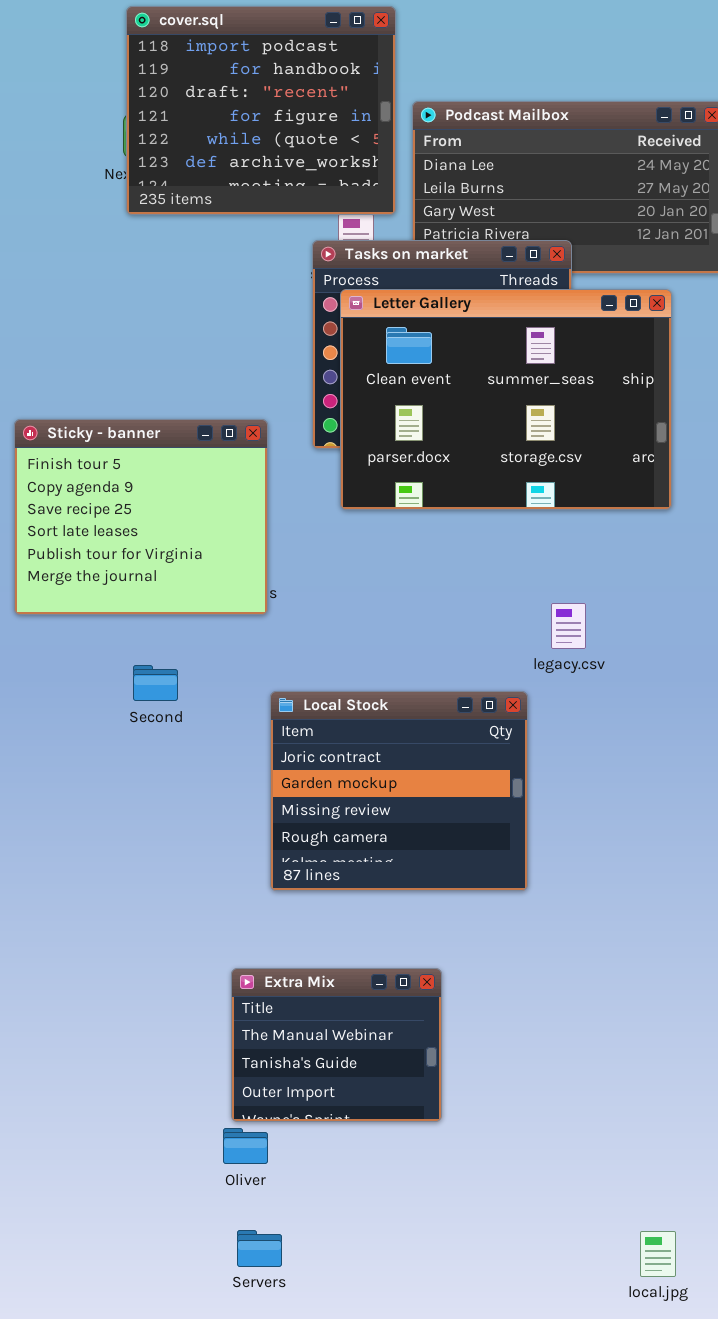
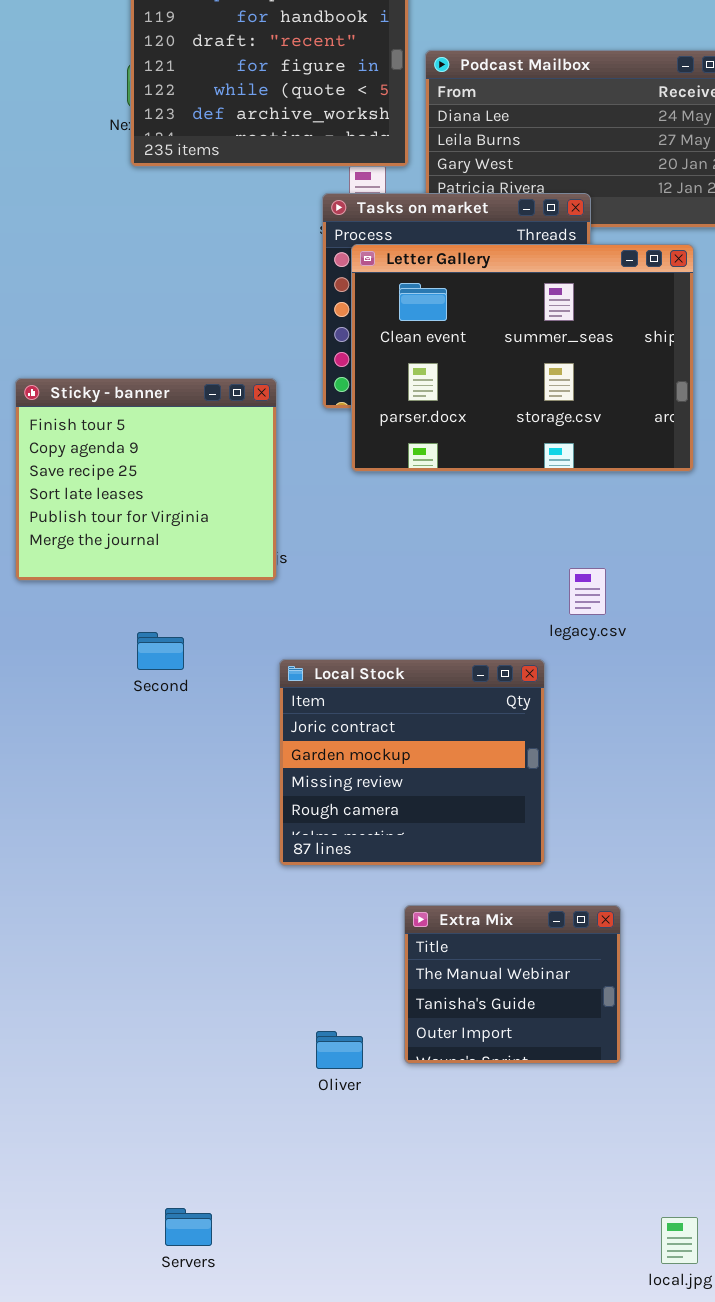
Extra Mix: [231,968,442,1122] -> [404,905,621,1064], moved
Oliver: [223,1128,268,1164] -> [316,1031,363,1069], moved
Servers: [237,1230,282,1267] -> [165,1208,212,1246], moved

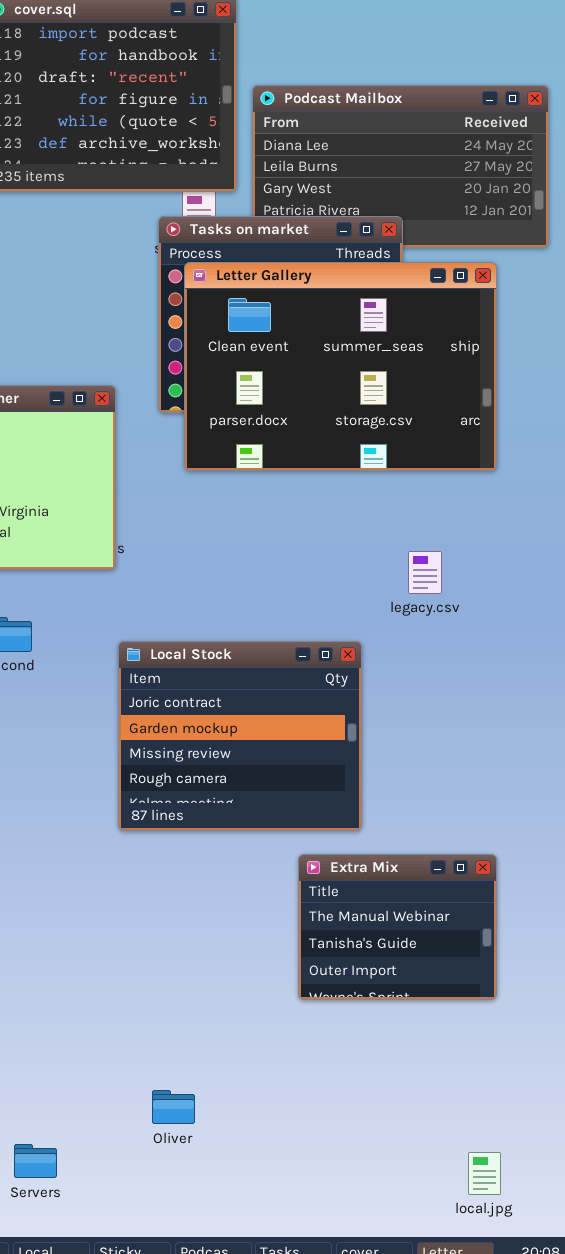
legacy.csv: [569,568,606,615] -> [408,551,442,594], moved
Extra Mix: [404,905,621,1064] -> [298,854,497,1000], moved
Oliver: [316,1031,363,1069] -> [152,1090,195,1124], moved

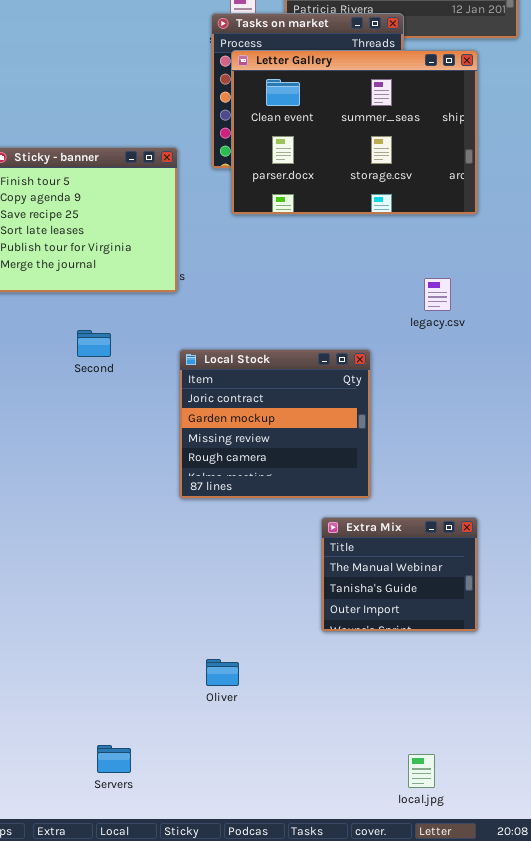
legacy.csv: [408,551,442,594] -> [424,278,451,311], moved
Oliver: [152,1090,195,1124] -> [206,659,239,686], moved
local.jpg: [468,1152,501,1195] -> [408,754,435,788], moved

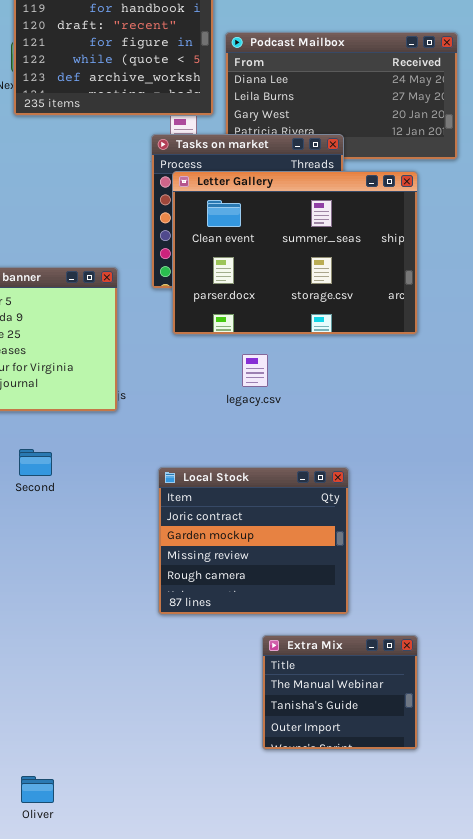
legacy.csv: [424,278,451,311] -> [242,354,268,387], moved
Local Stock: [179,349,371,499] -> [158,467,349,615], moved
Oliver: [206,659,239,686] -> [21,776,54,803], moved

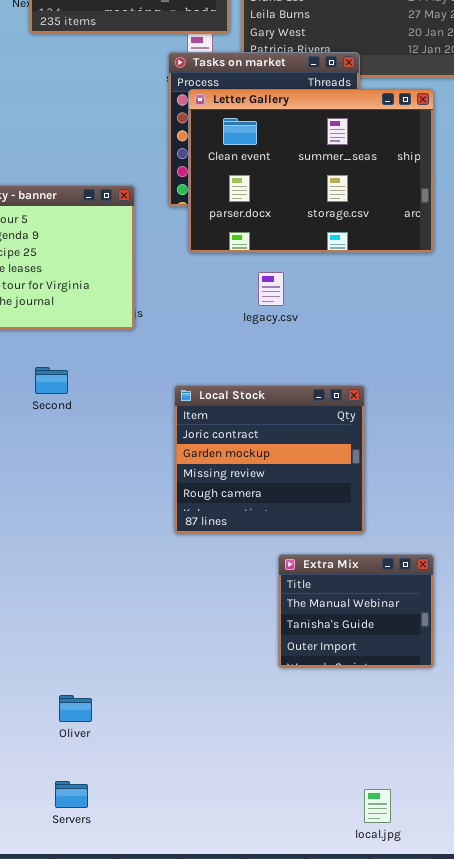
Oliver: [21,776,54,803] -> [59,695,92,722], moved

